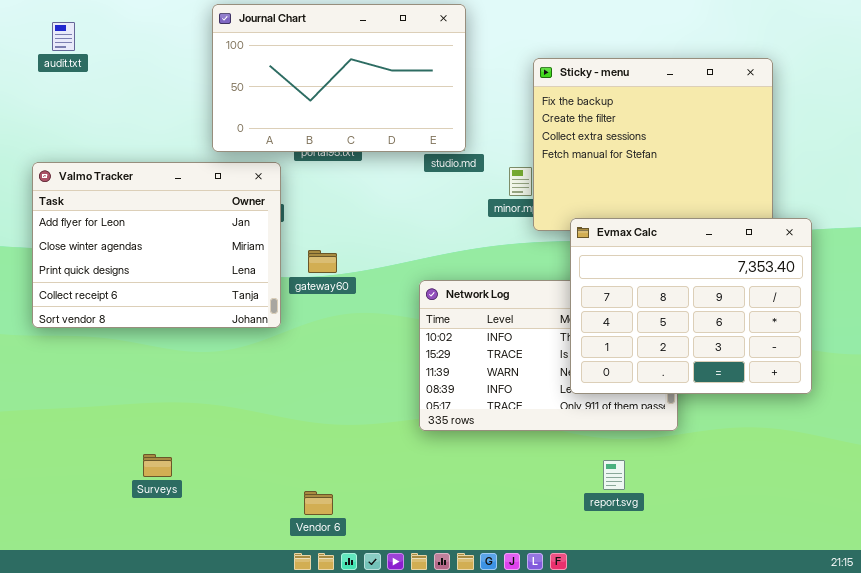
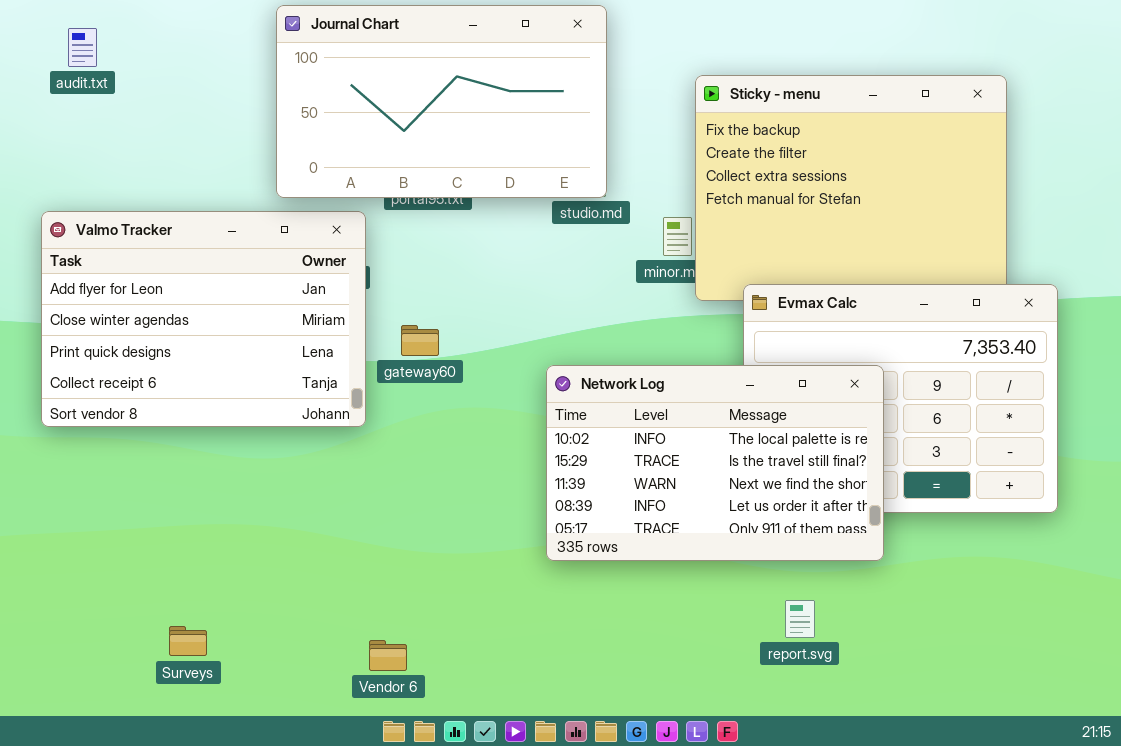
Network Log: [419,280,678,431] -> [546,365,884,561], raised
Surveys: [143,454,172,477] -> [169,626,207,656], moved
Vendor 6: [304,491,333,515] -> [369,640,407,671], moved

